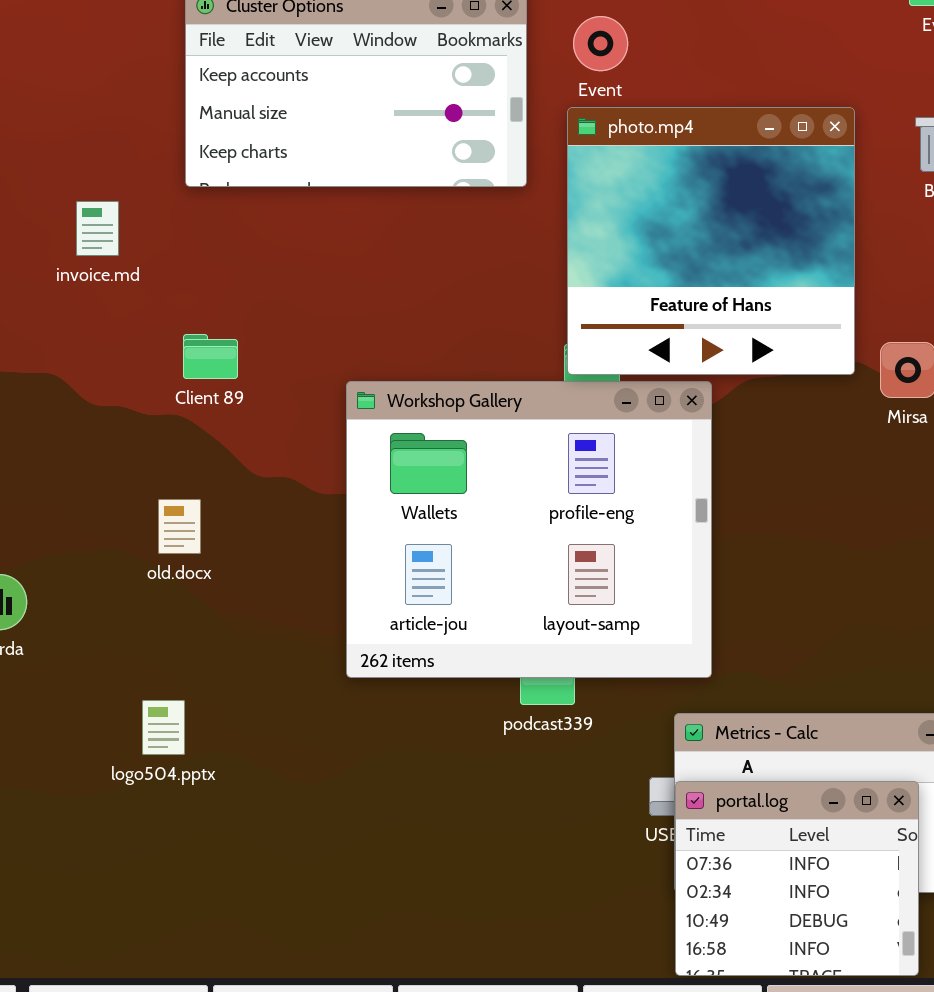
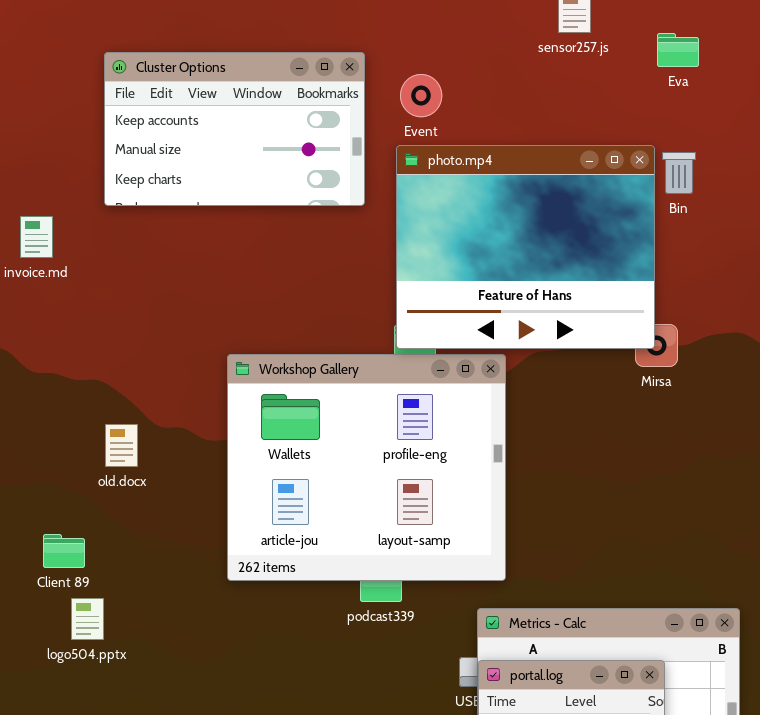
photo.mp4: [567,107,855,375] -> [396,145,655,349], resized
Client 89: [183,334,238,379] -> [43,534,85,568], moved
old.docx: [158,499,201,554] -> [105,424,138,467], moved

